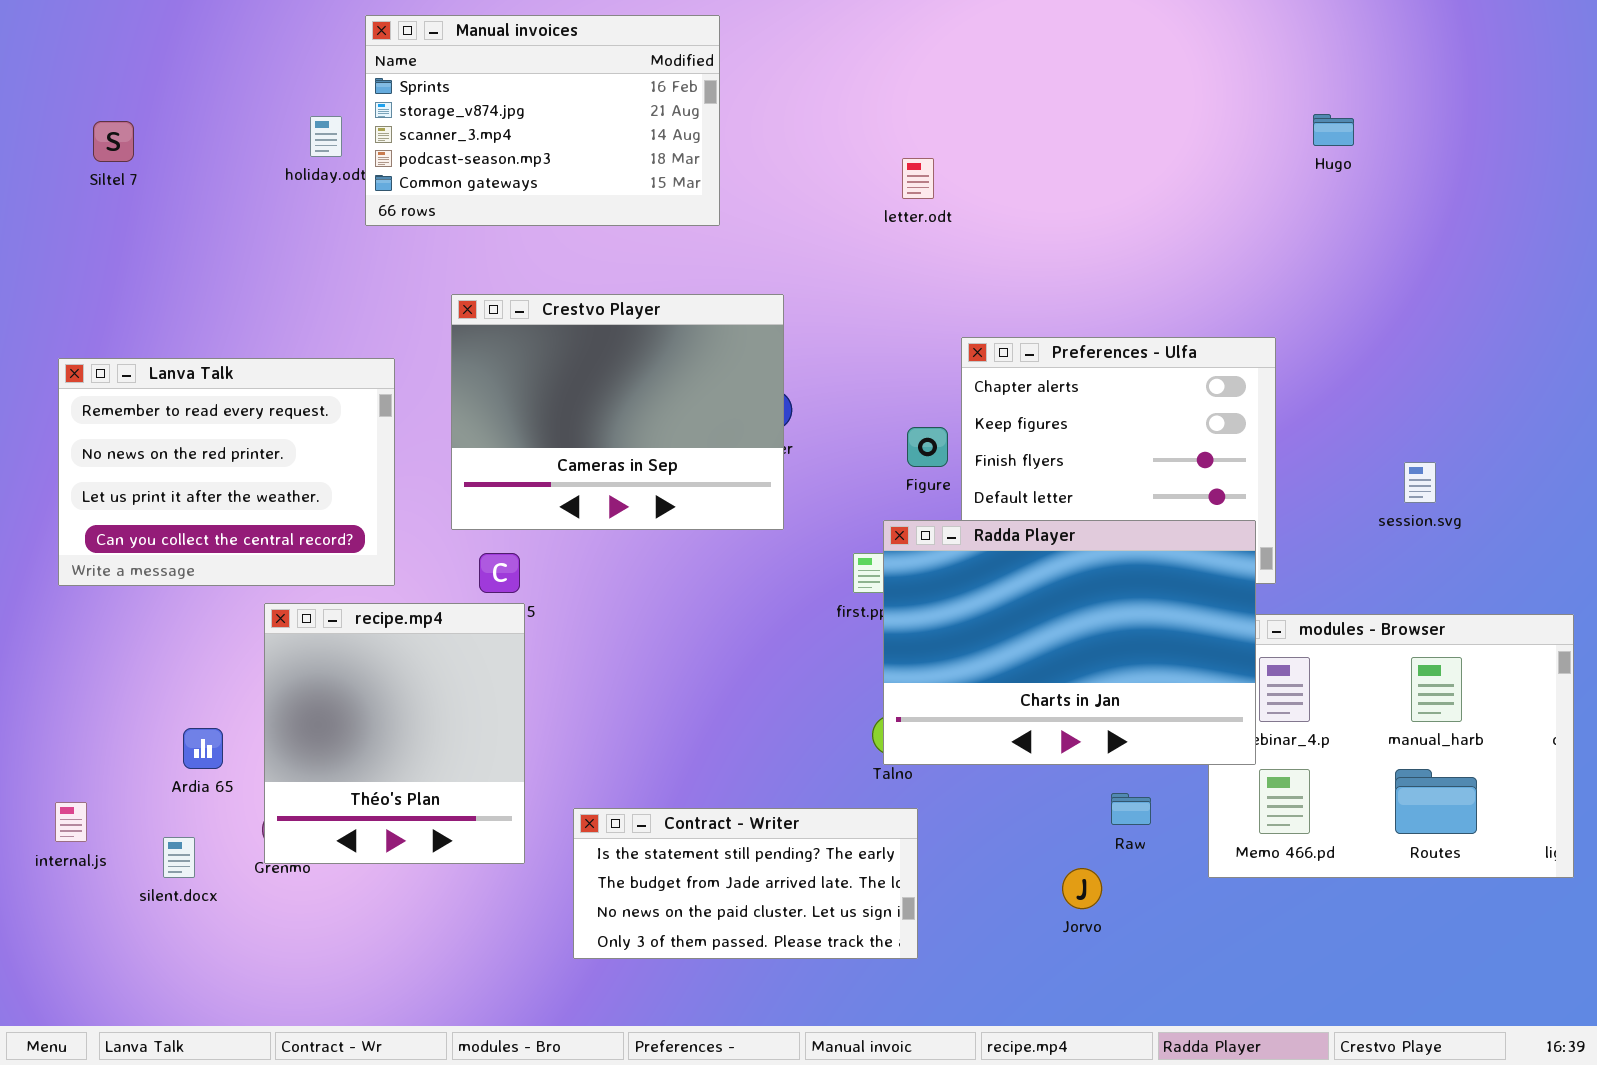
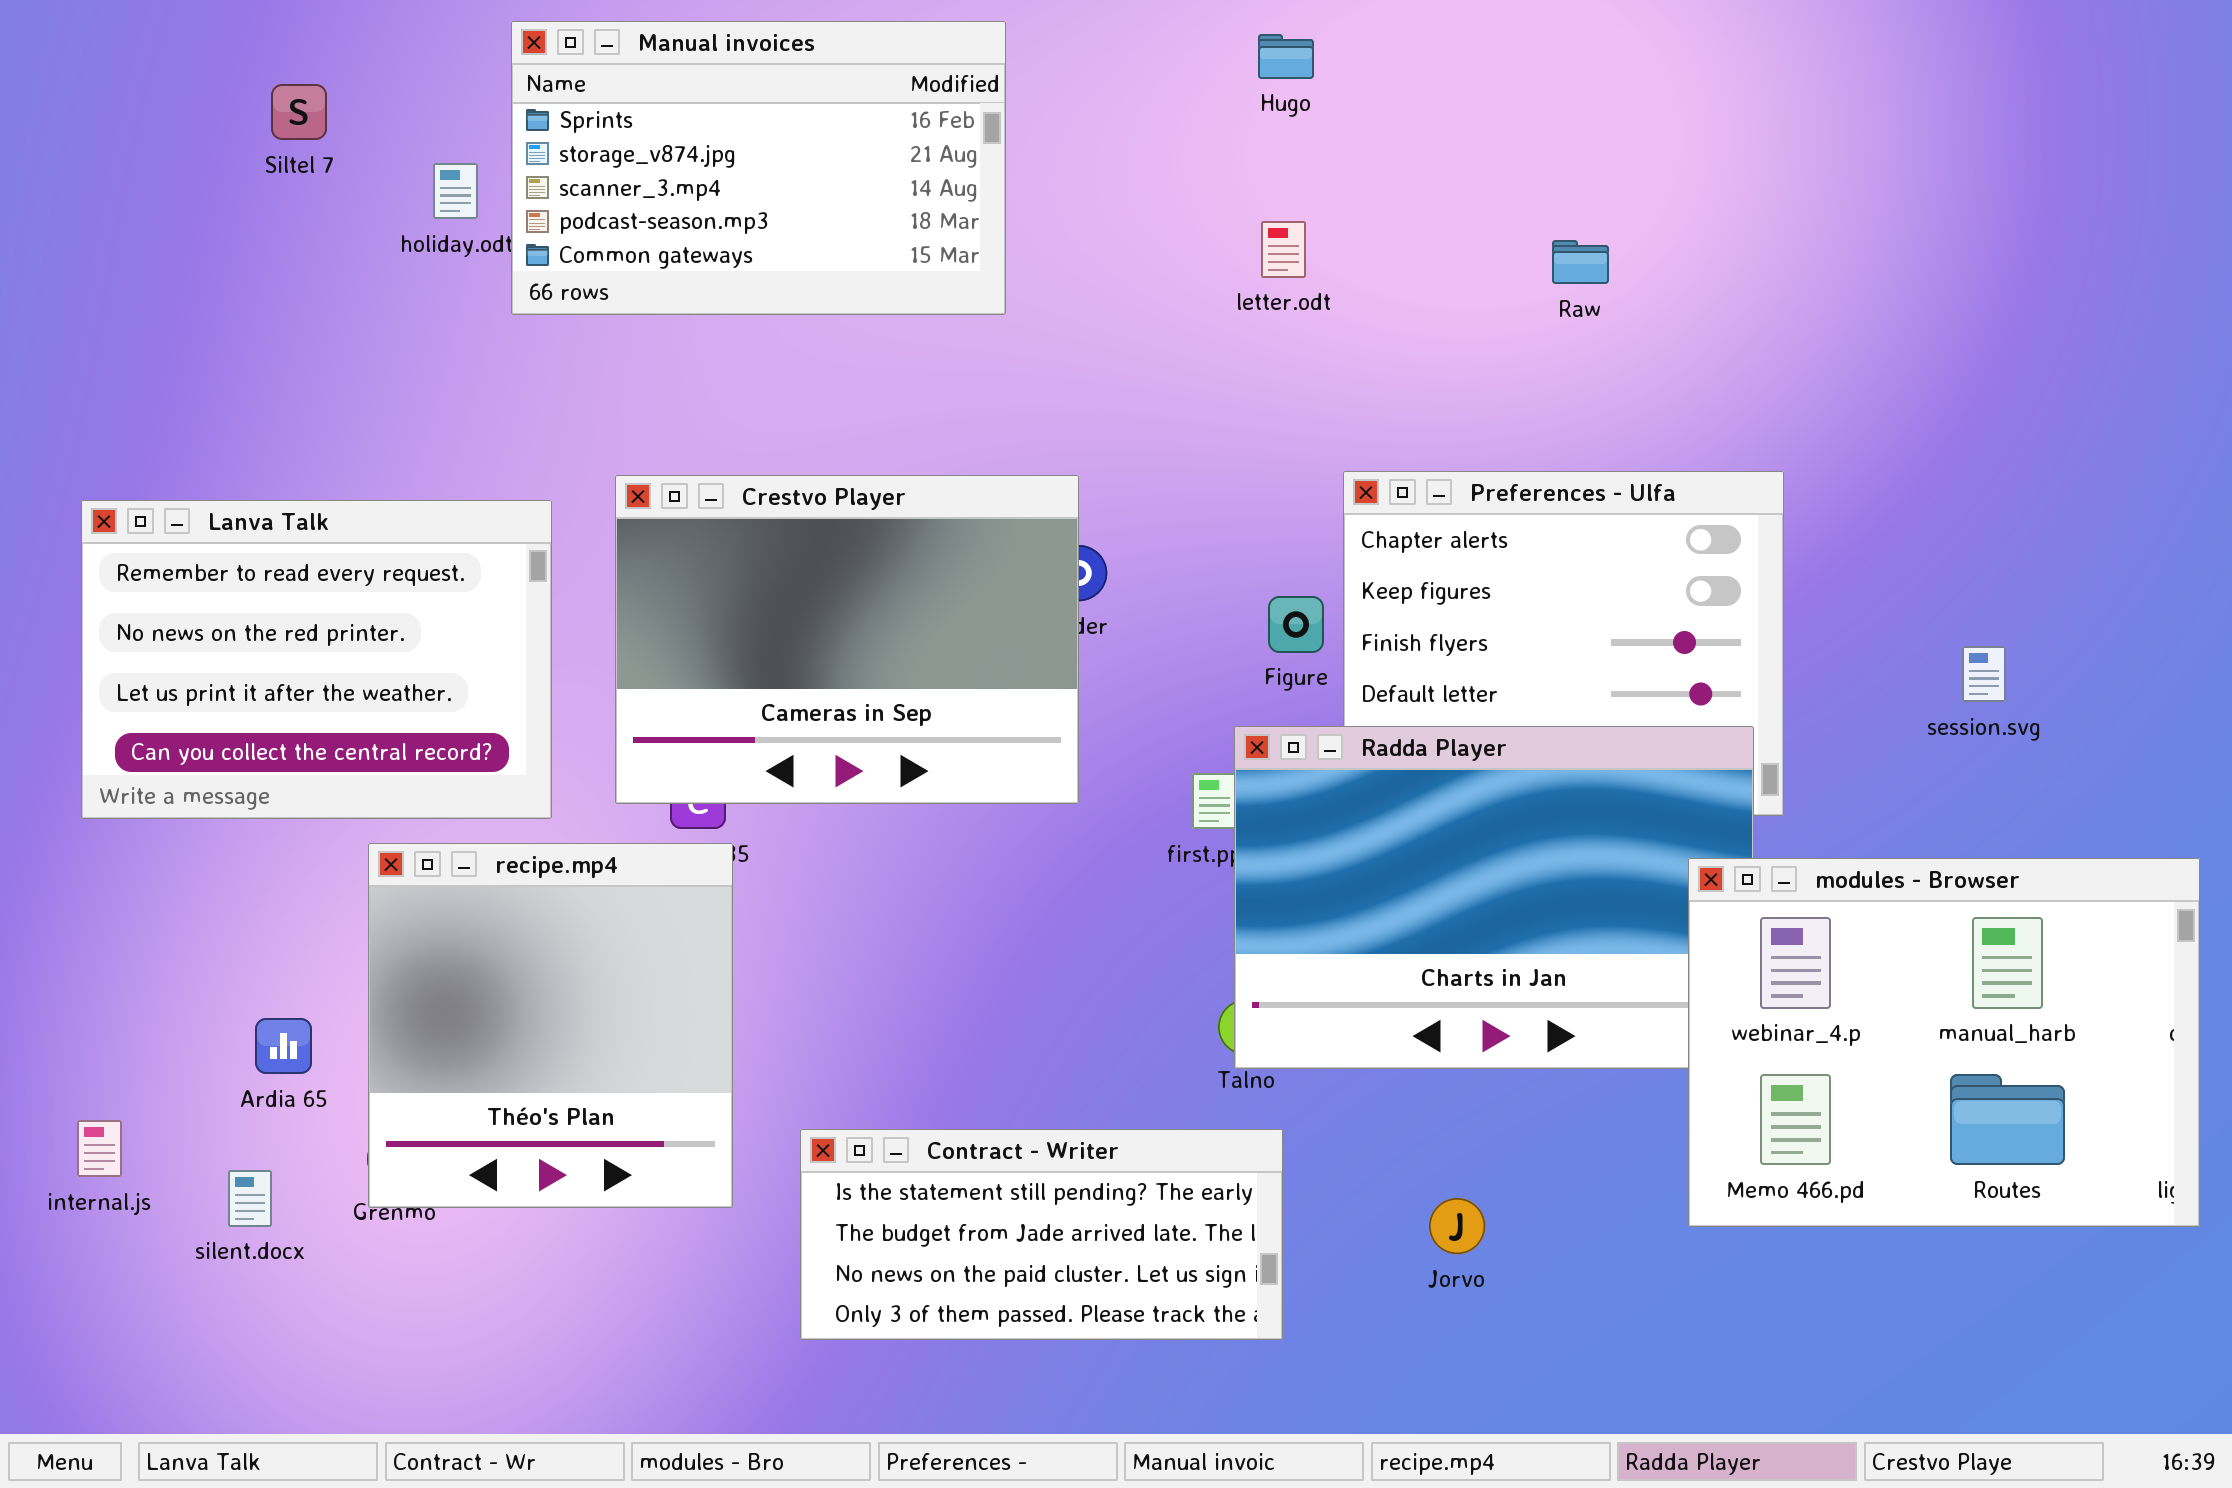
Hugo: [1313,114,1354,146] -> [1258,34,1314,79], moved
Siltel 7: [93,121,134,162] -> [271,84,327,140], moved
Crestvo Player: [451,294,784,530] -> [615,475,1079,804], moved
modules - Browser: [1208,614,1574,878] -> [1688,858,2200,1227], raised
Raw: [1111,793,1151,825] -> [1552,240,1609,284], moved
Jorvo: [1062,868,1102,909] -> [1429,1198,1485,1254], moved

